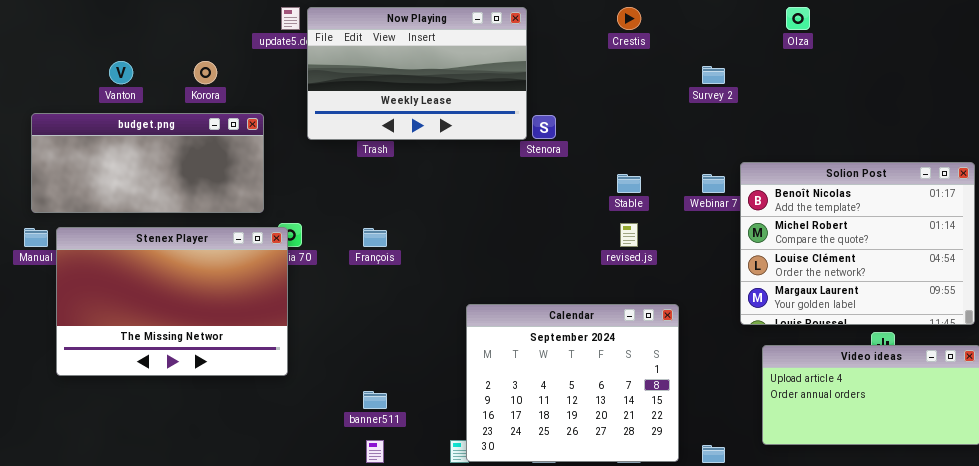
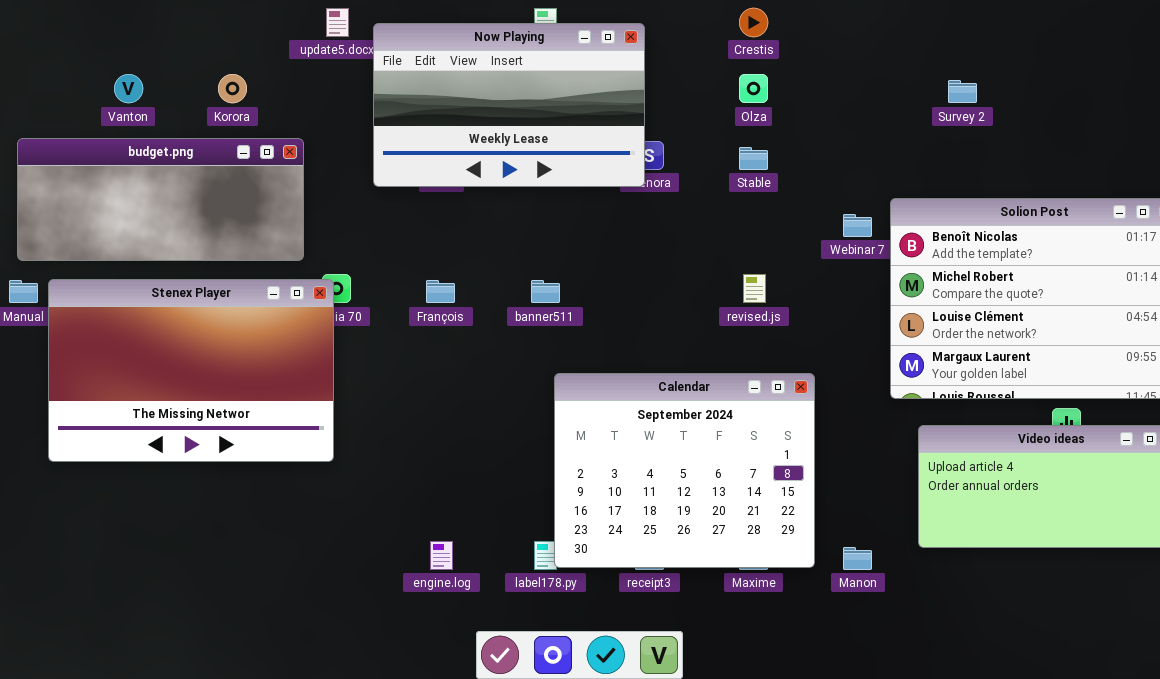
Now Playing: [307,7,527,140] -> [373,23,645,187], moved
Olza: [786,7,810,30] -> [739,74,768,103], moved
Survey 2: [702,66,725,84] -> [948,80,977,103], moved
Stable: [617,174,641,193] -> [739,147,768,170], moved
banner511: [363,391,387,409] -> [531,280,560,303], moved

